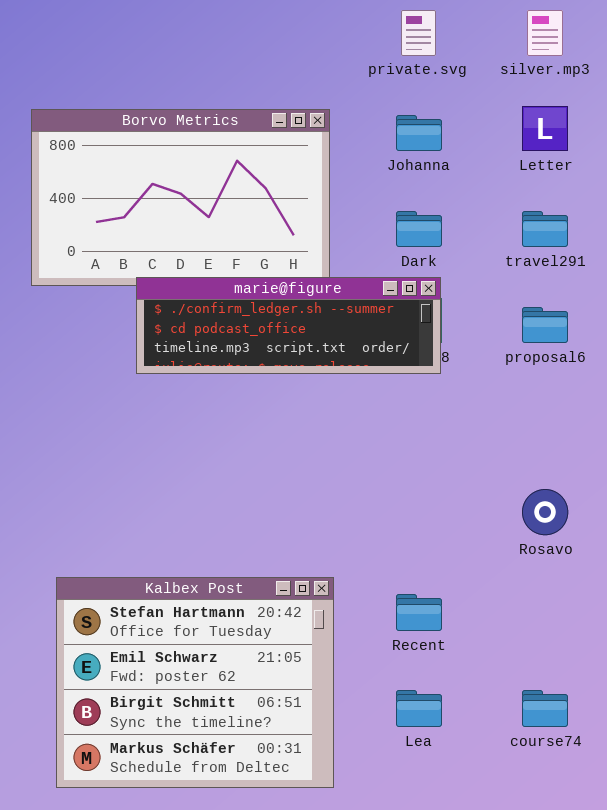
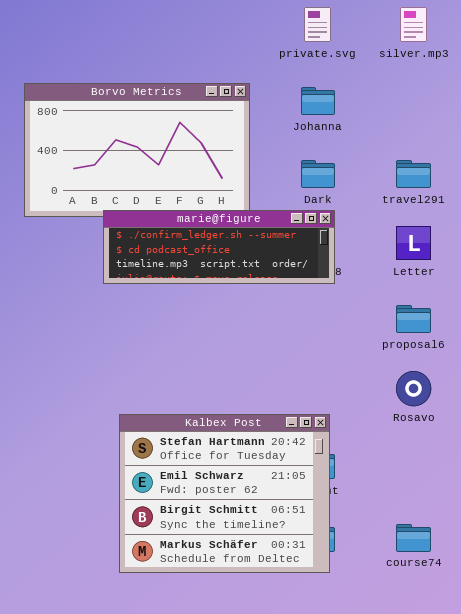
Letter: [522,106,568,151] -> [396,226,431,260], moved
proposal6: [522,307,568,343] -> [396,305,431,333], moved
Kalbex Post: [56,577,334,788] -> [119,414,330,573], moved

